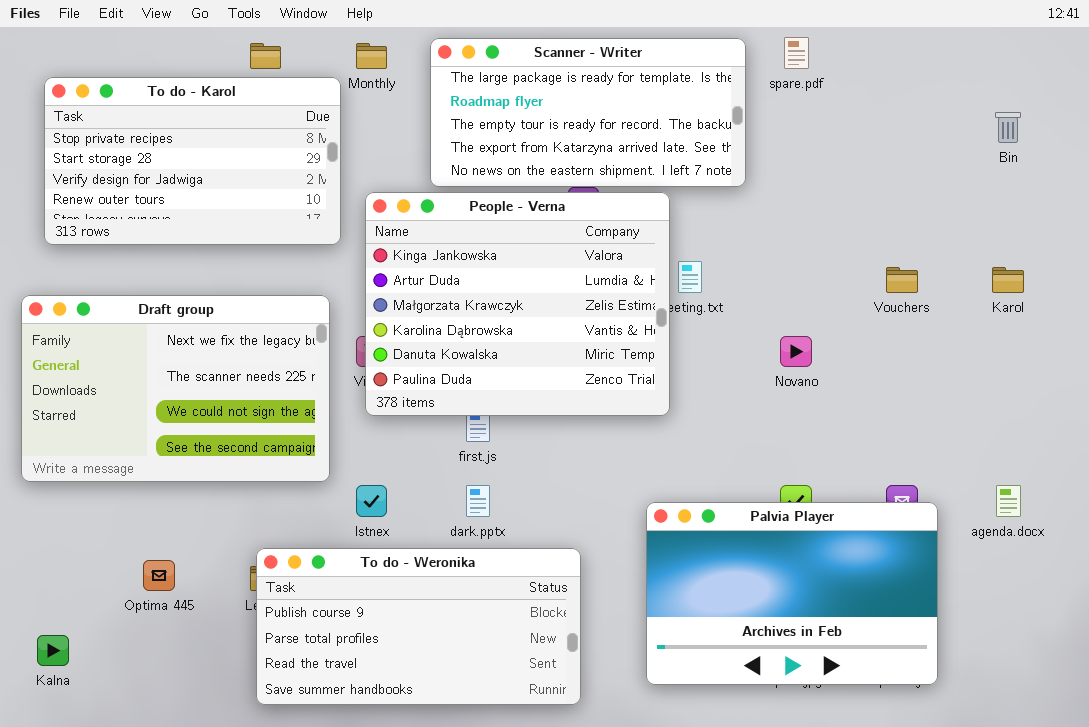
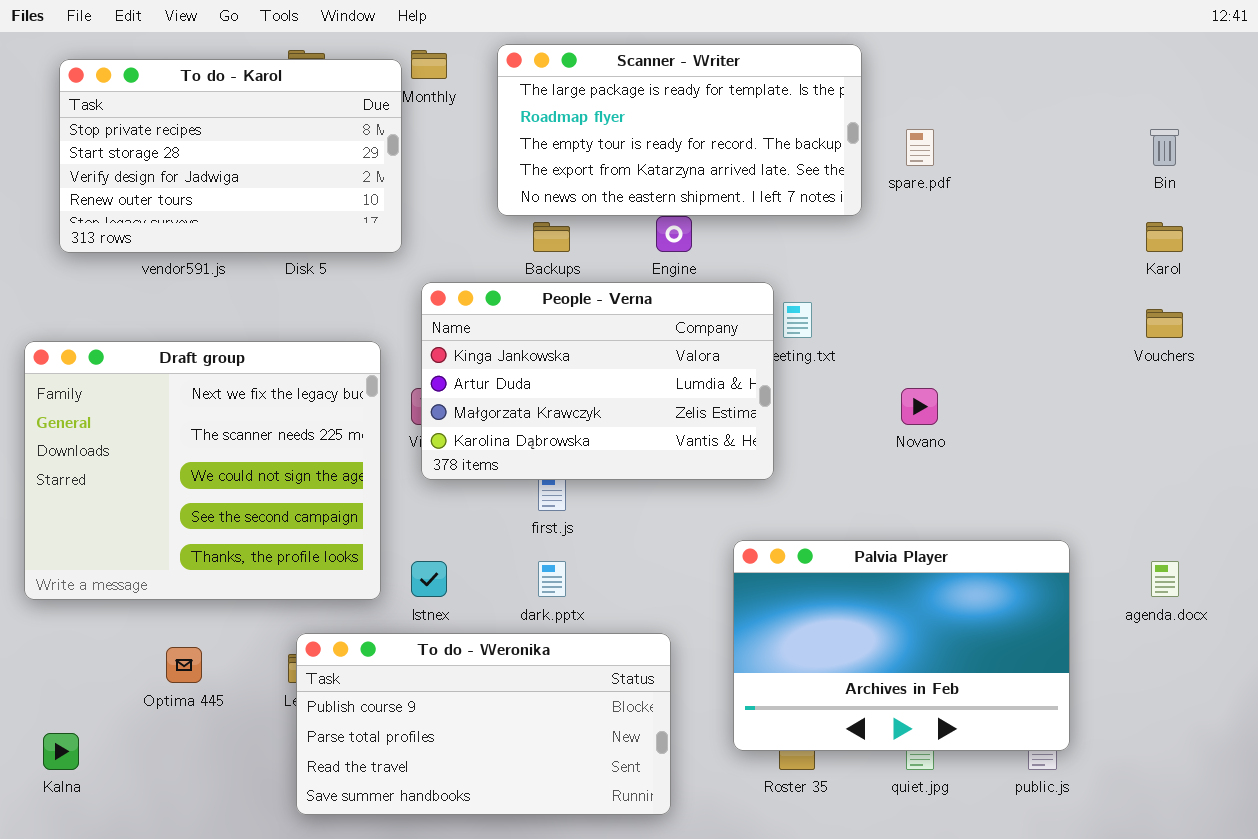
spare.pdf: [784,37,809,69] -> [906,129,934,166], moved
To do - Karol: [44,77,341,245] -> [59,59,402,253], moved
People - Verna: [365,192,670,416] -> [421,282,774,480], resized
Vouchers: [886,267,918,293] -> [1146,309,1183,338], moved
Karol: [992,267,1024,293] -> [1146,222,1183,252], moved
Draft group: [21,295,330,482] -> [24,341,381,600], resized
Palvia Player: [646,502,938,685] -> [733,540,1070,751], moved

